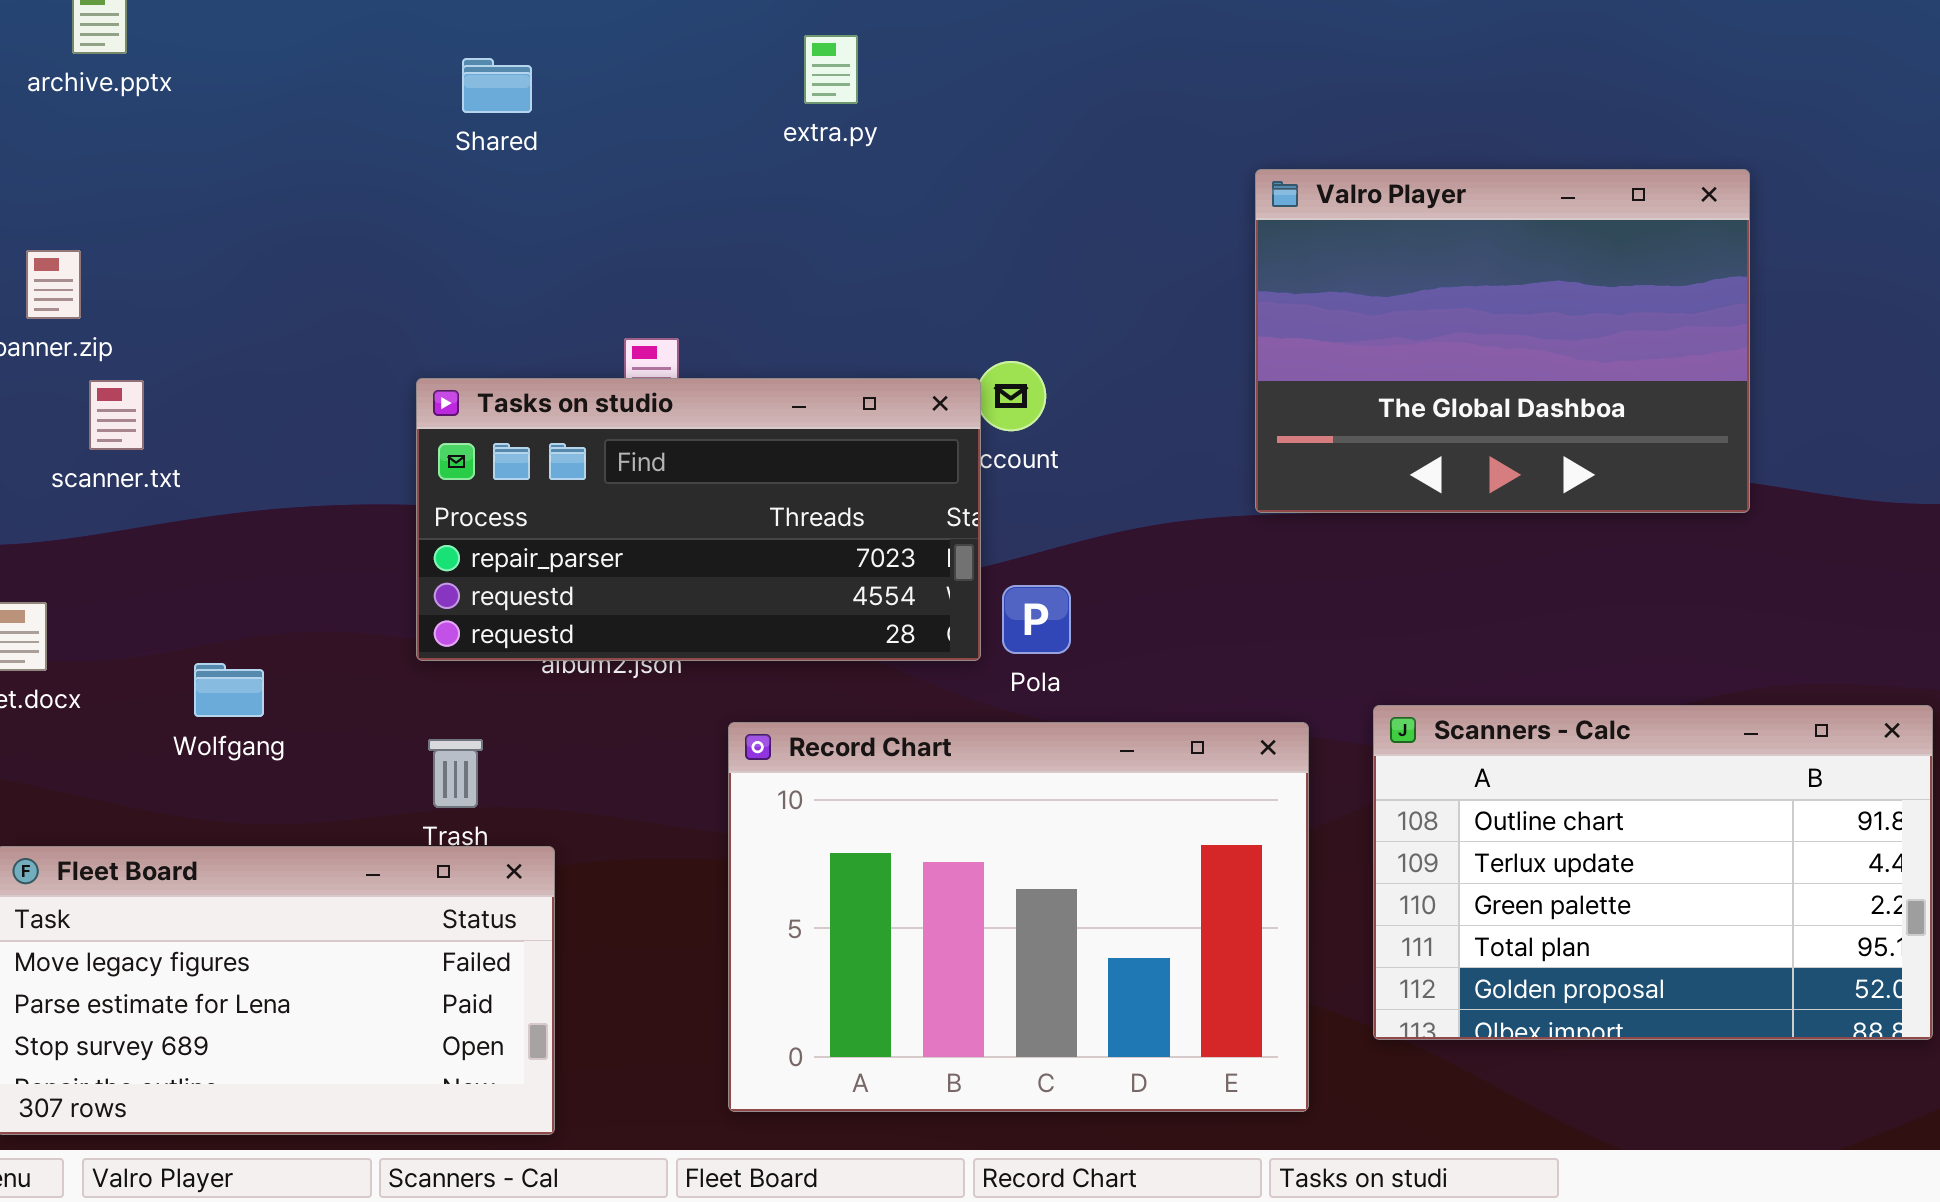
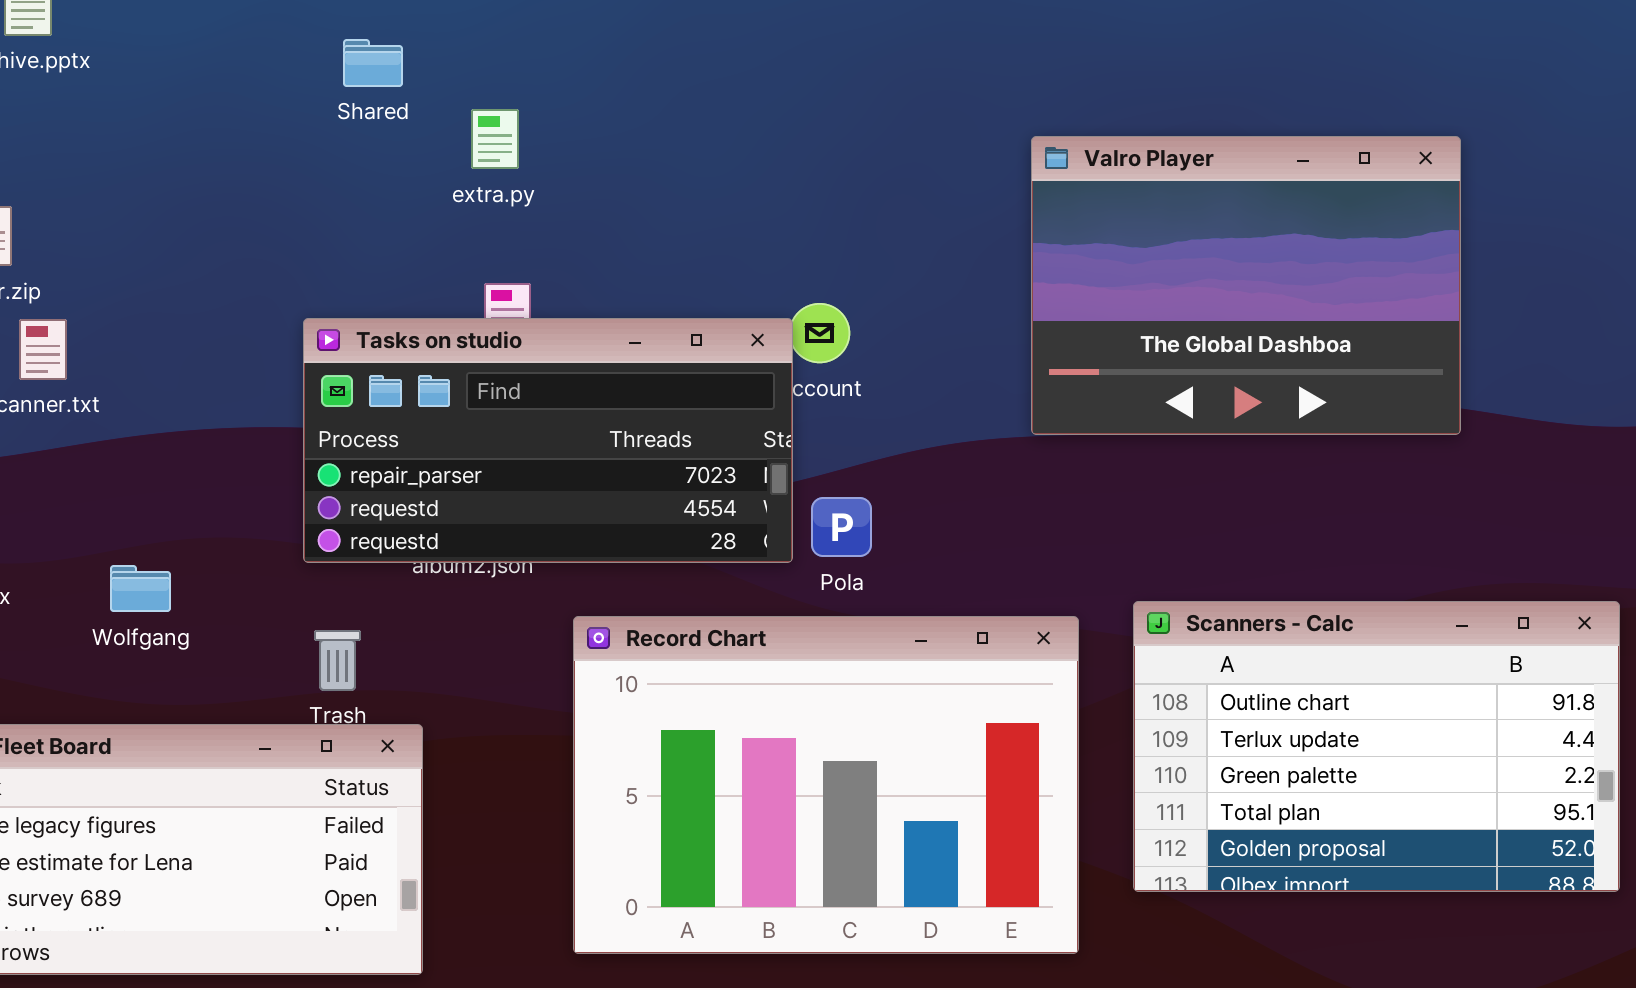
extra.py: [804,35,858,104] -> [471,109,519,169], moved

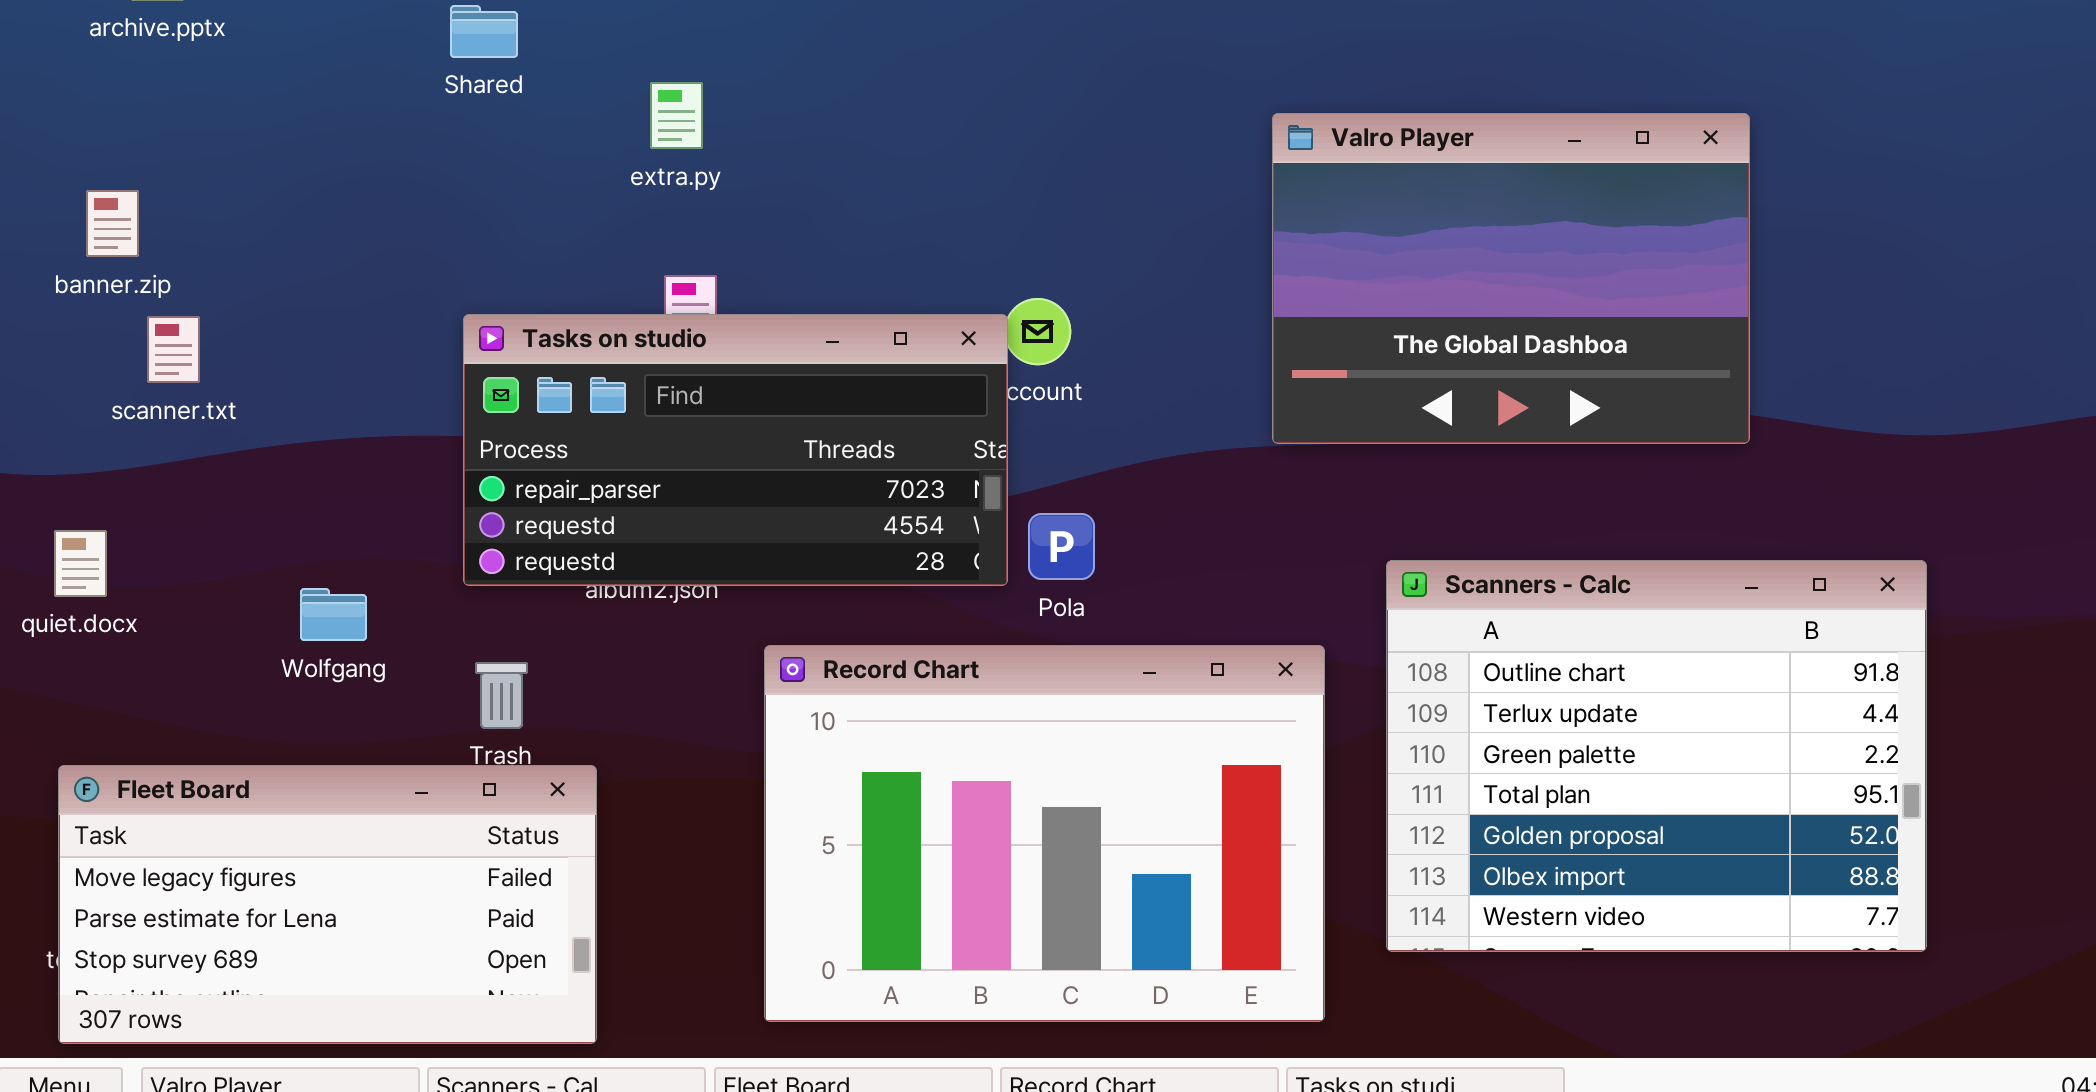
Shared: [343,39,403,87] -> [450,5,518,58], moved
Wolfgang: [110,565,171,612] -> [300,588,367,641], moved
Scanners - Calc: [1133,601,1620,892] -> [1386,560,1927,952], resized

